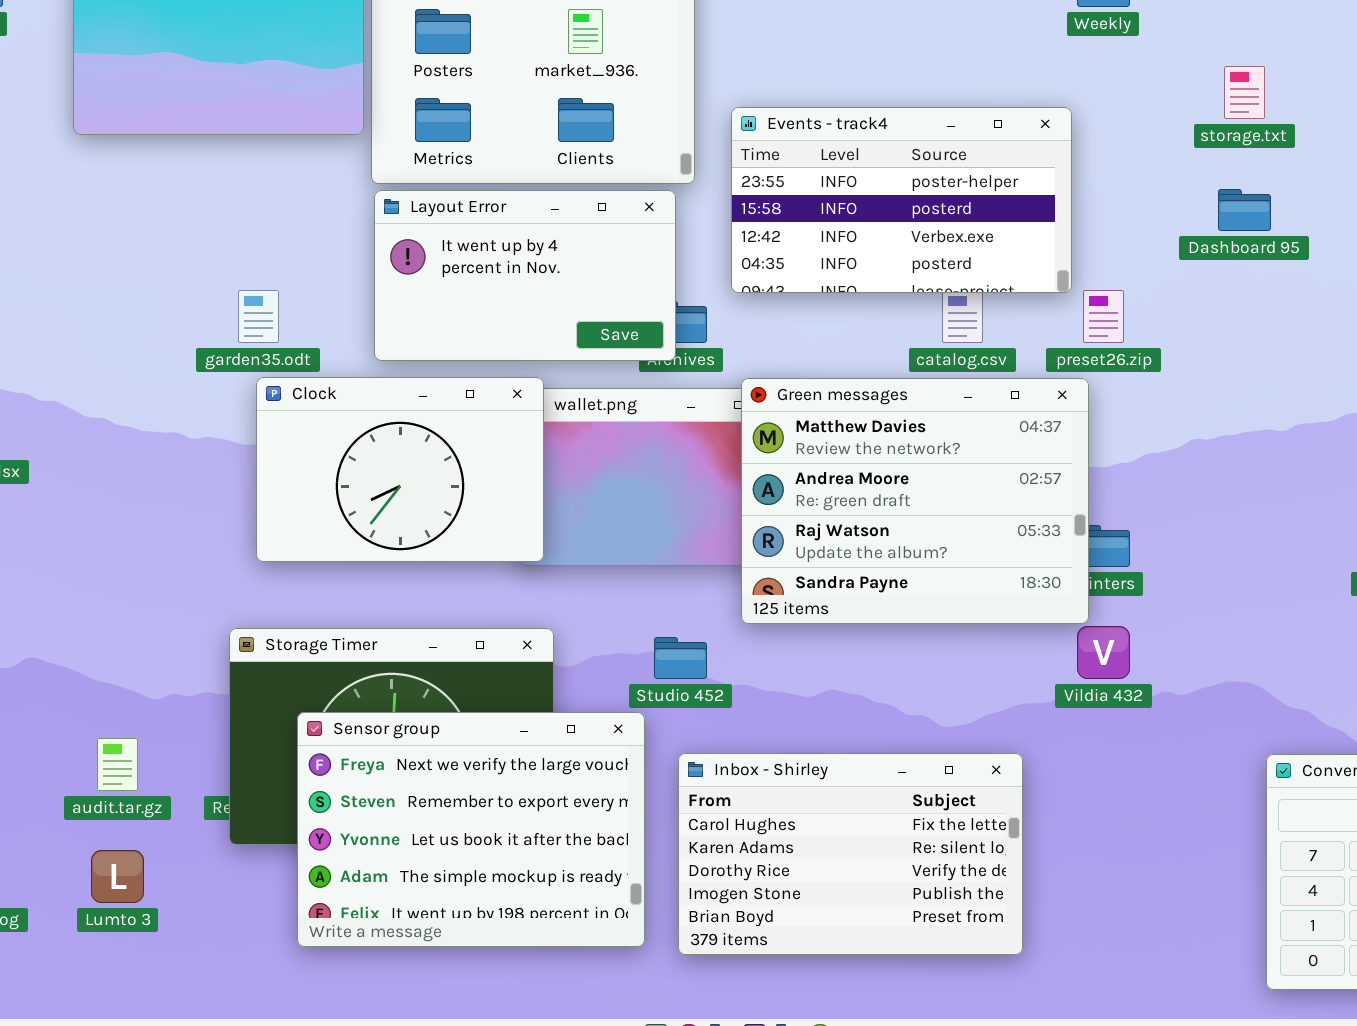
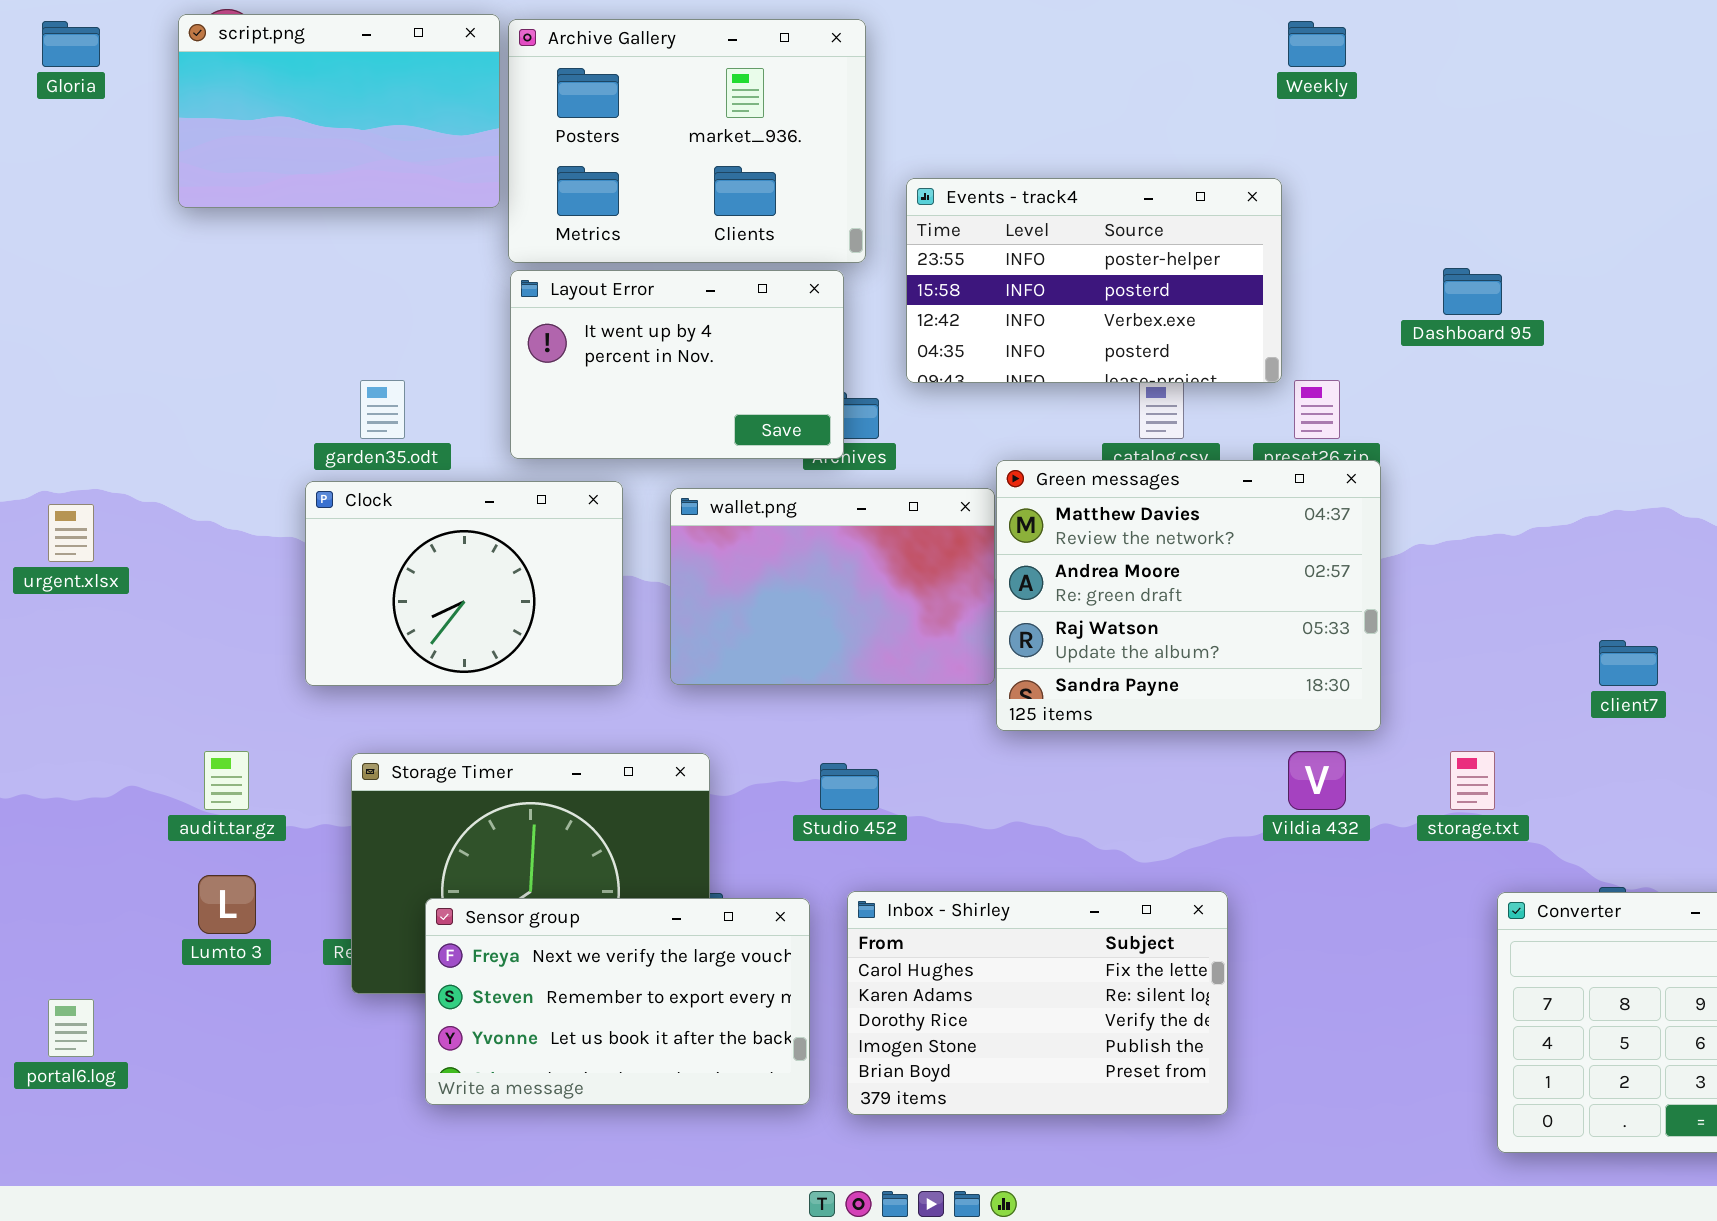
storage.txt: [1224,66,1265,119] -> [1450,751,1495,810], moved
Clock: [256,377,544,562] -> [305,481,623,686], moved
Green messages: [741,378,1089,624] -> [996,460,1381,731], moved
Sensor group: [297,712,645,947] -> [425,898,810,1105], resized
audit.tar.gz: [97,738,138,791] -> [204,751,249,810], moved
Lumto 3: [91,850,144,903] -> [198,875,256,934], moved

